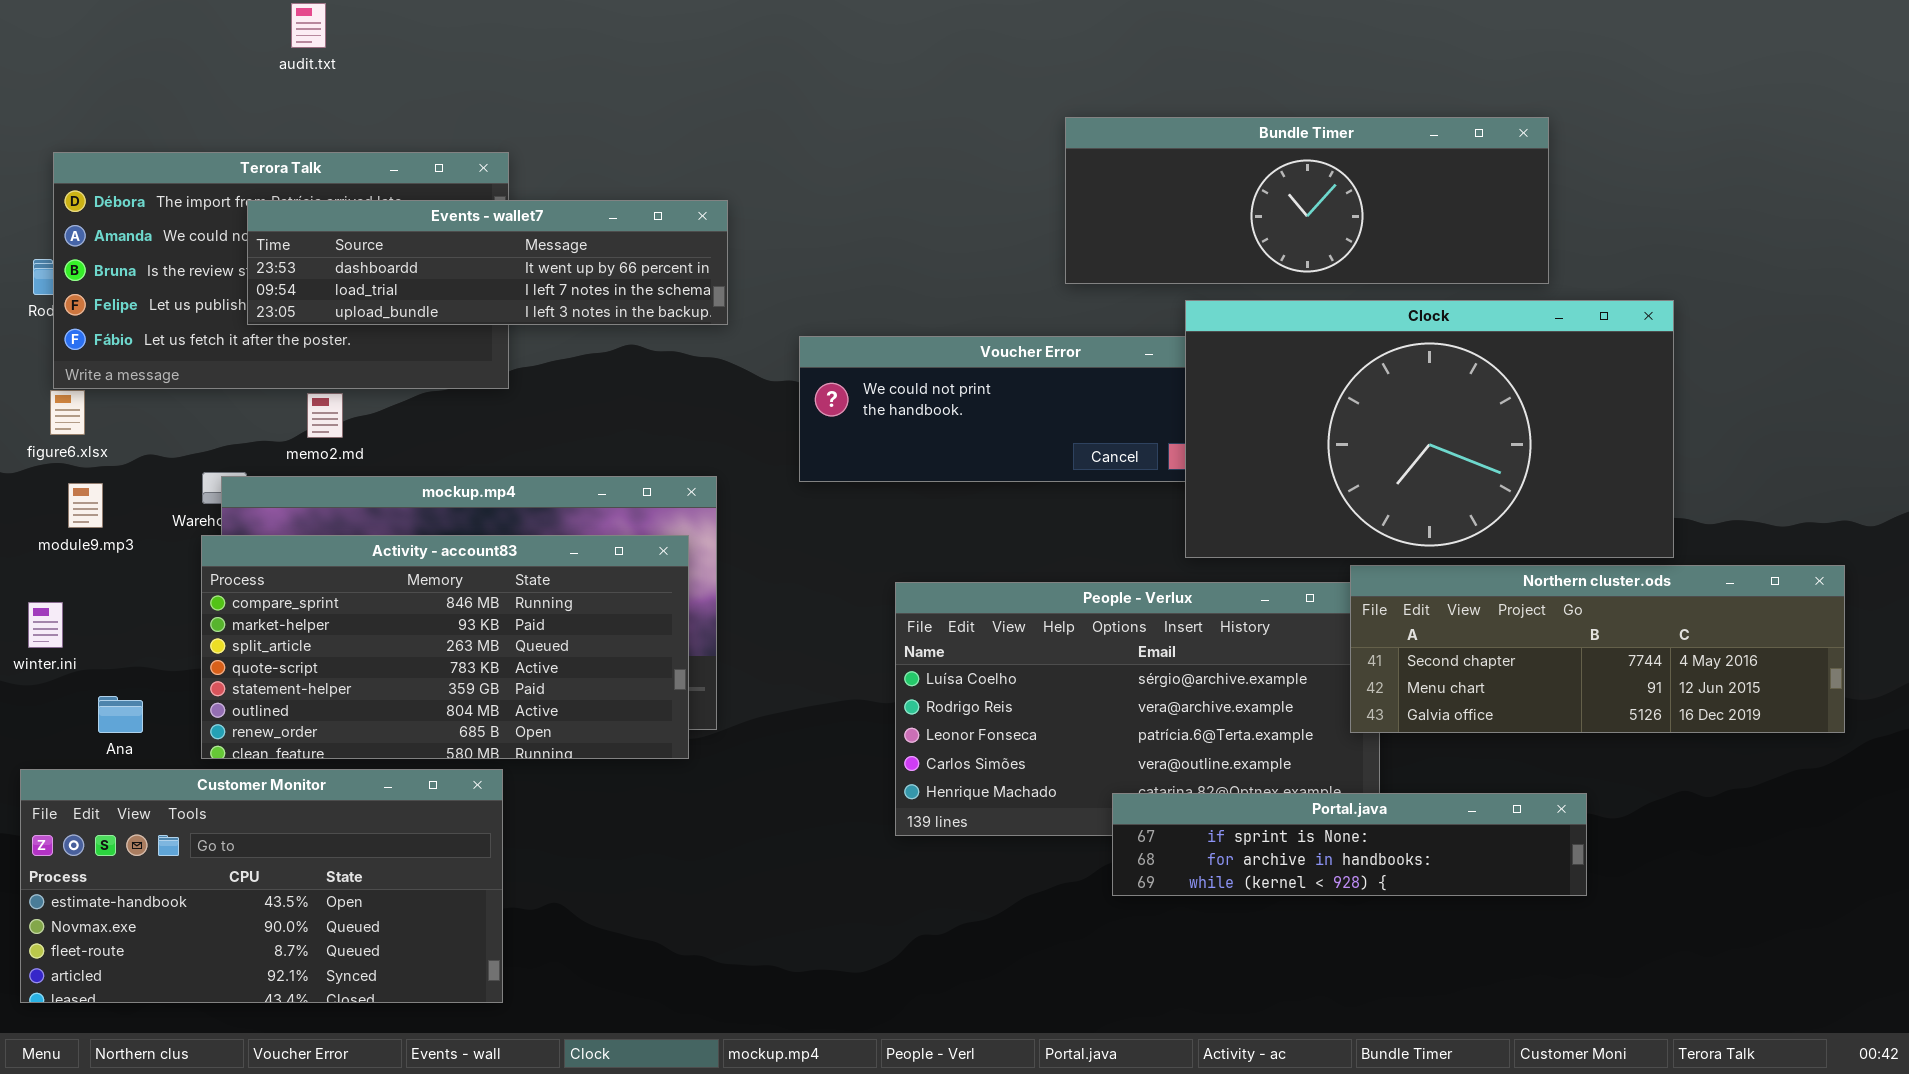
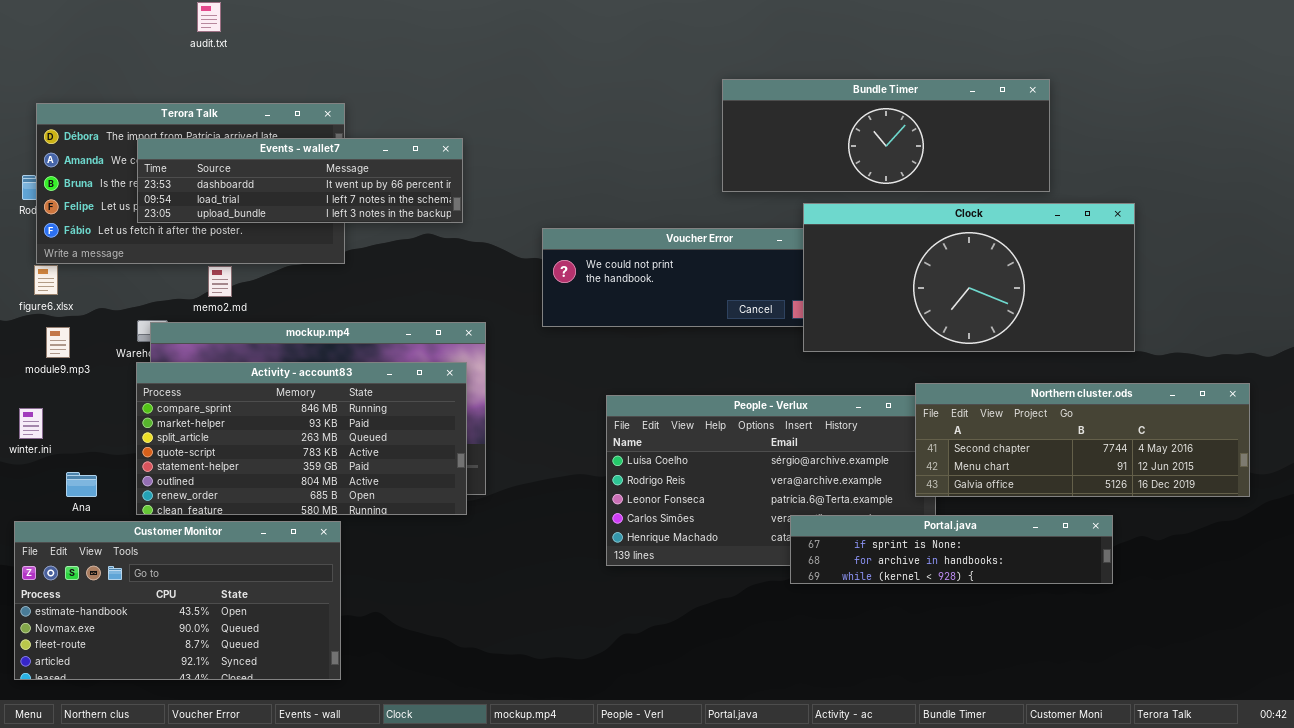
Events - wallet7: [247,200,728,325] -> [137,138,463,223], moved
Clock: [1185,300,1674,558] -> [803,203,1135,352], resized
Portal.java: [1112,793,1587,896] -> [790,515,1113,584], moved

